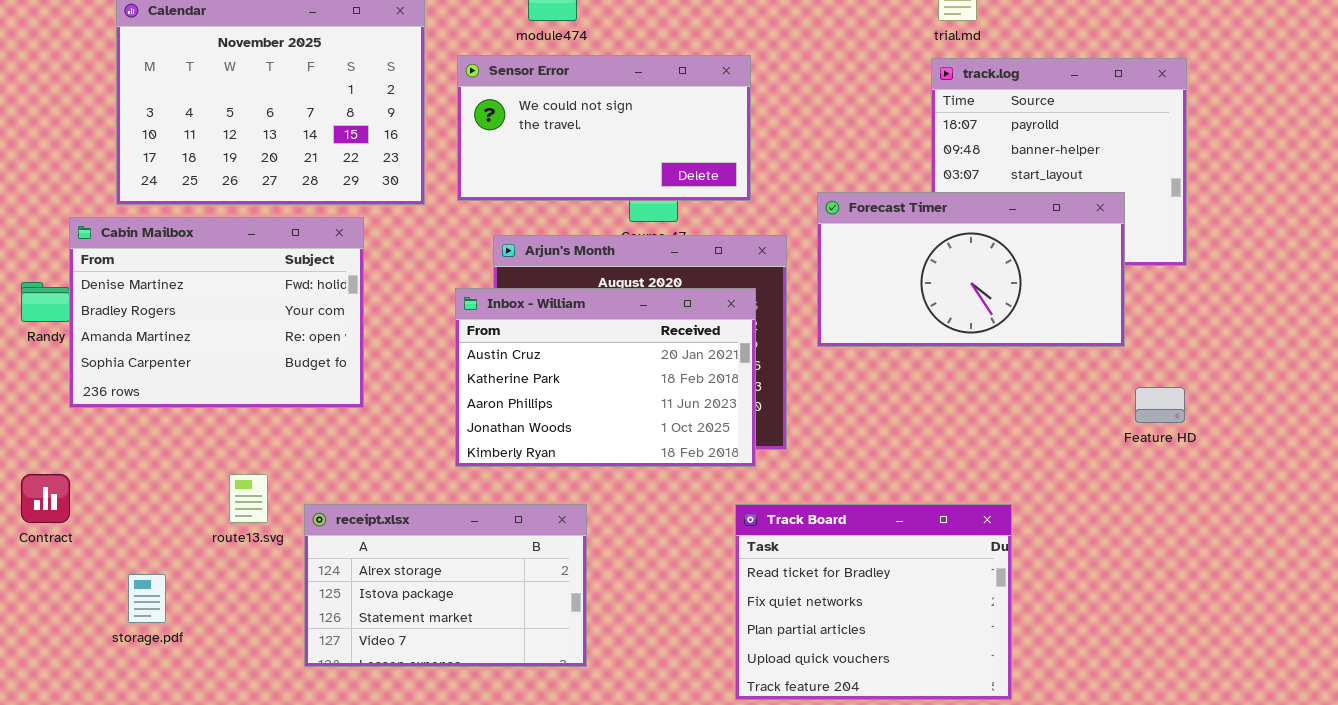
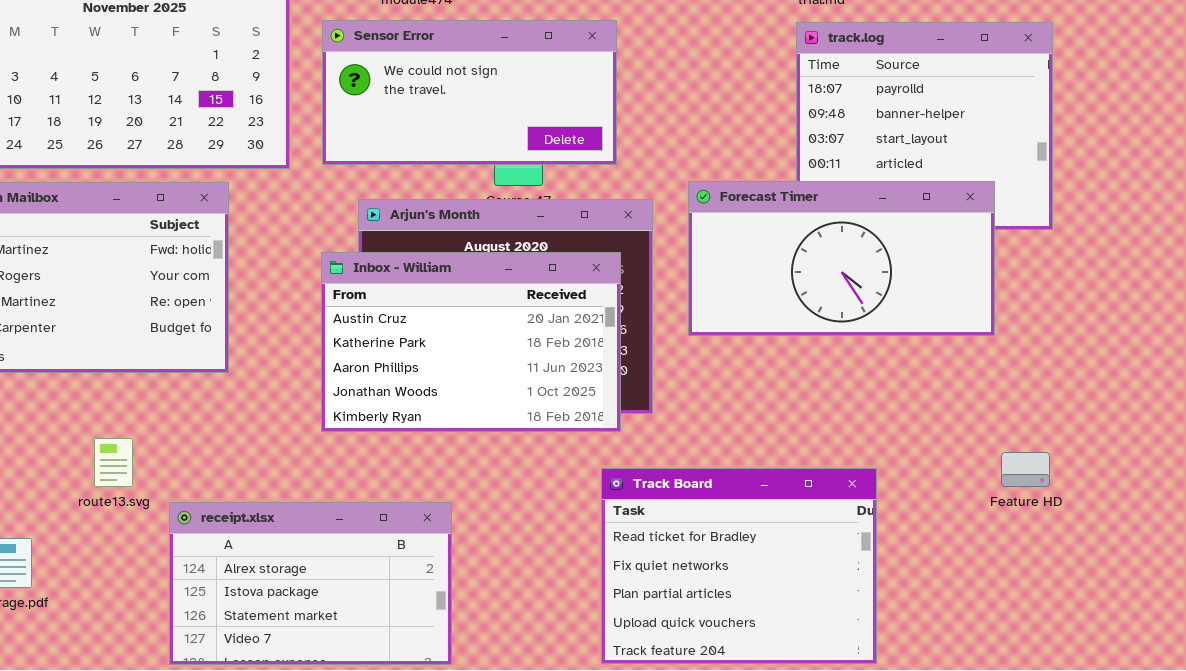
Forecast Timer: [817,192,1125,347] -> [688,181,995,336], moved
Feature HD: [1135,387,1185,423] -> [1001,452,1050,487], moved
receipt.xlsx: [304,504,587,667] -> [169,502,452,665], moved

